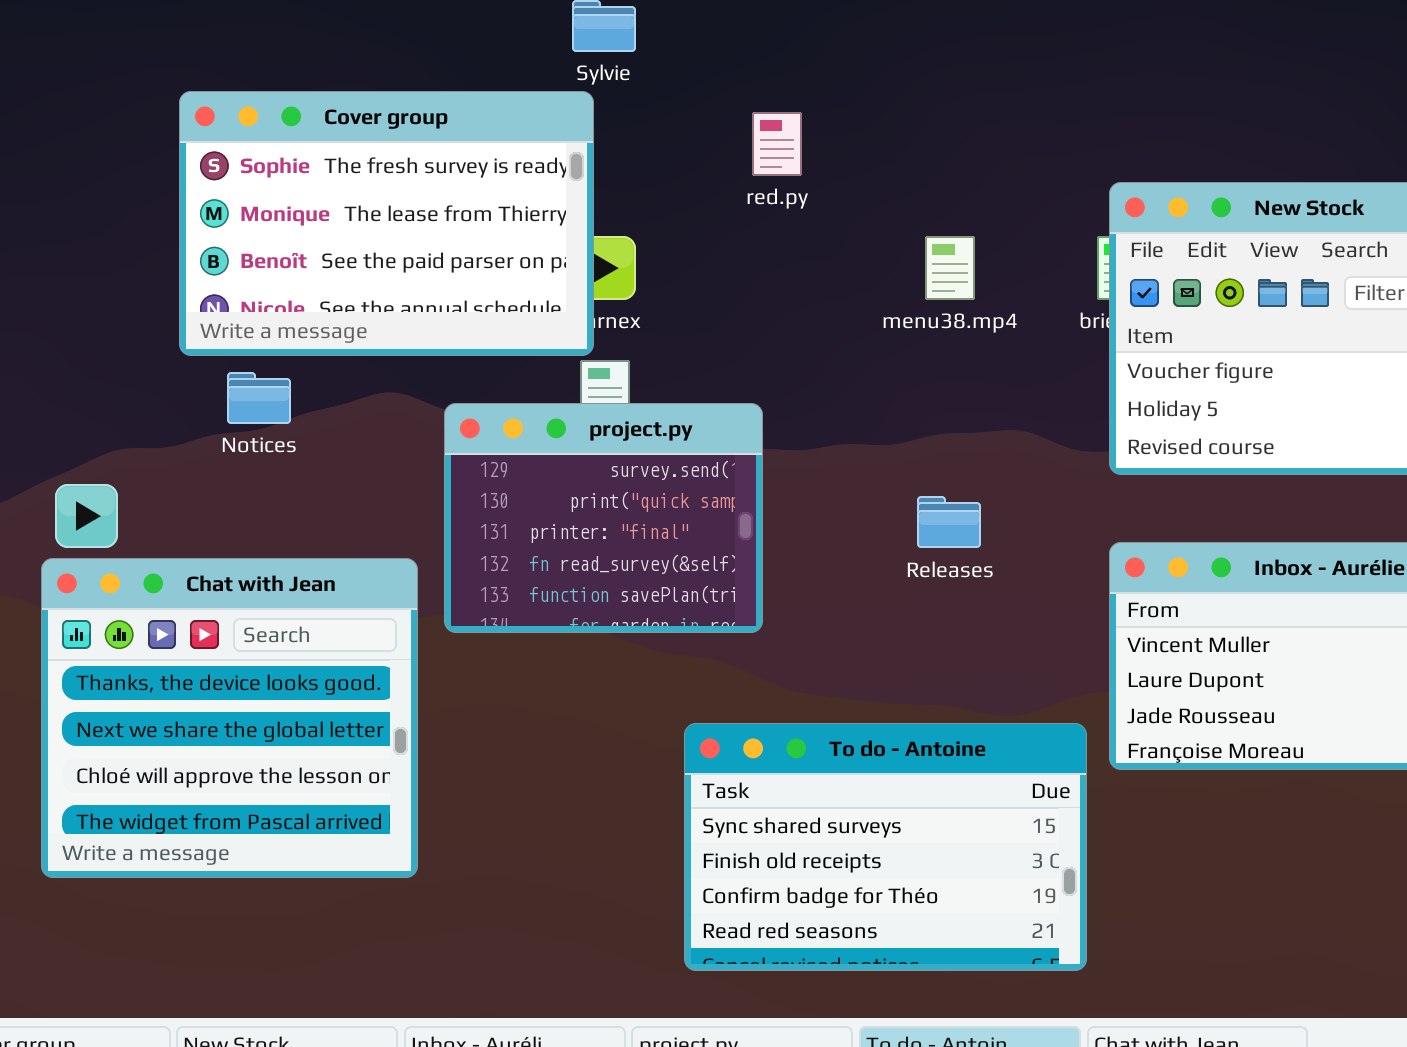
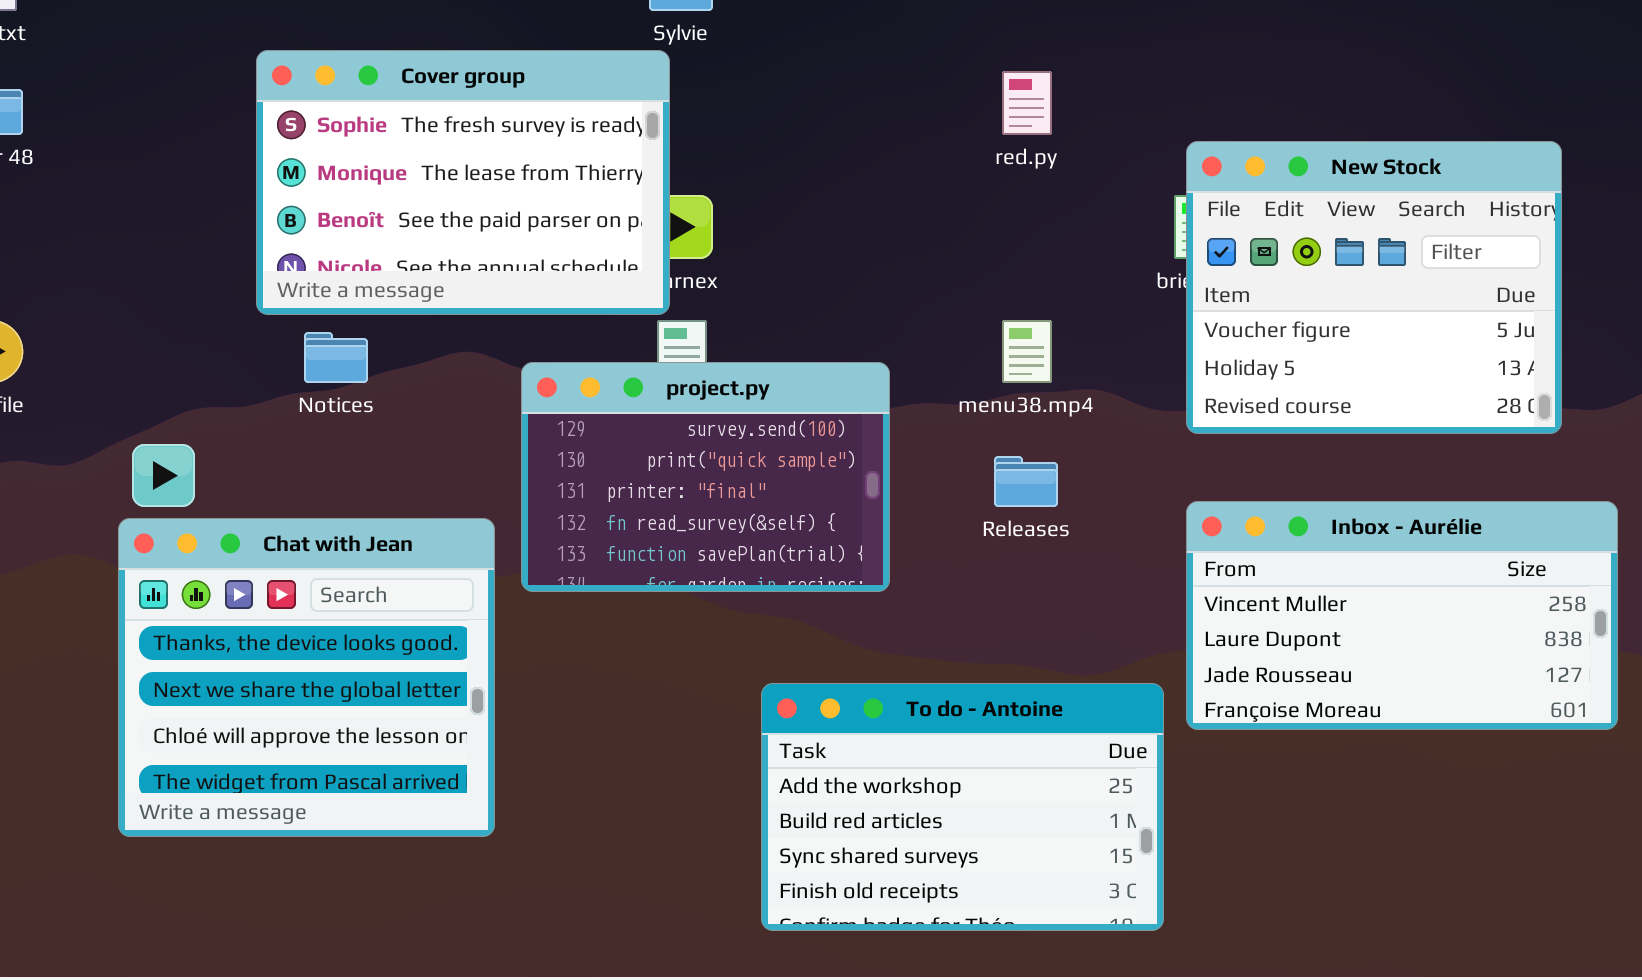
red.py: [752,112,802,176] -> [1002,71,1052,135], moved
menu38.mp4: [925,236,975,300] -> [1002,320,1052,383], moved
project.py: [444,403,763,633] -> [521,362,890,592], resized
To do - Antoine: [684,723,1087,971] -> [761,683,1164,931], scrolled up 2 rows

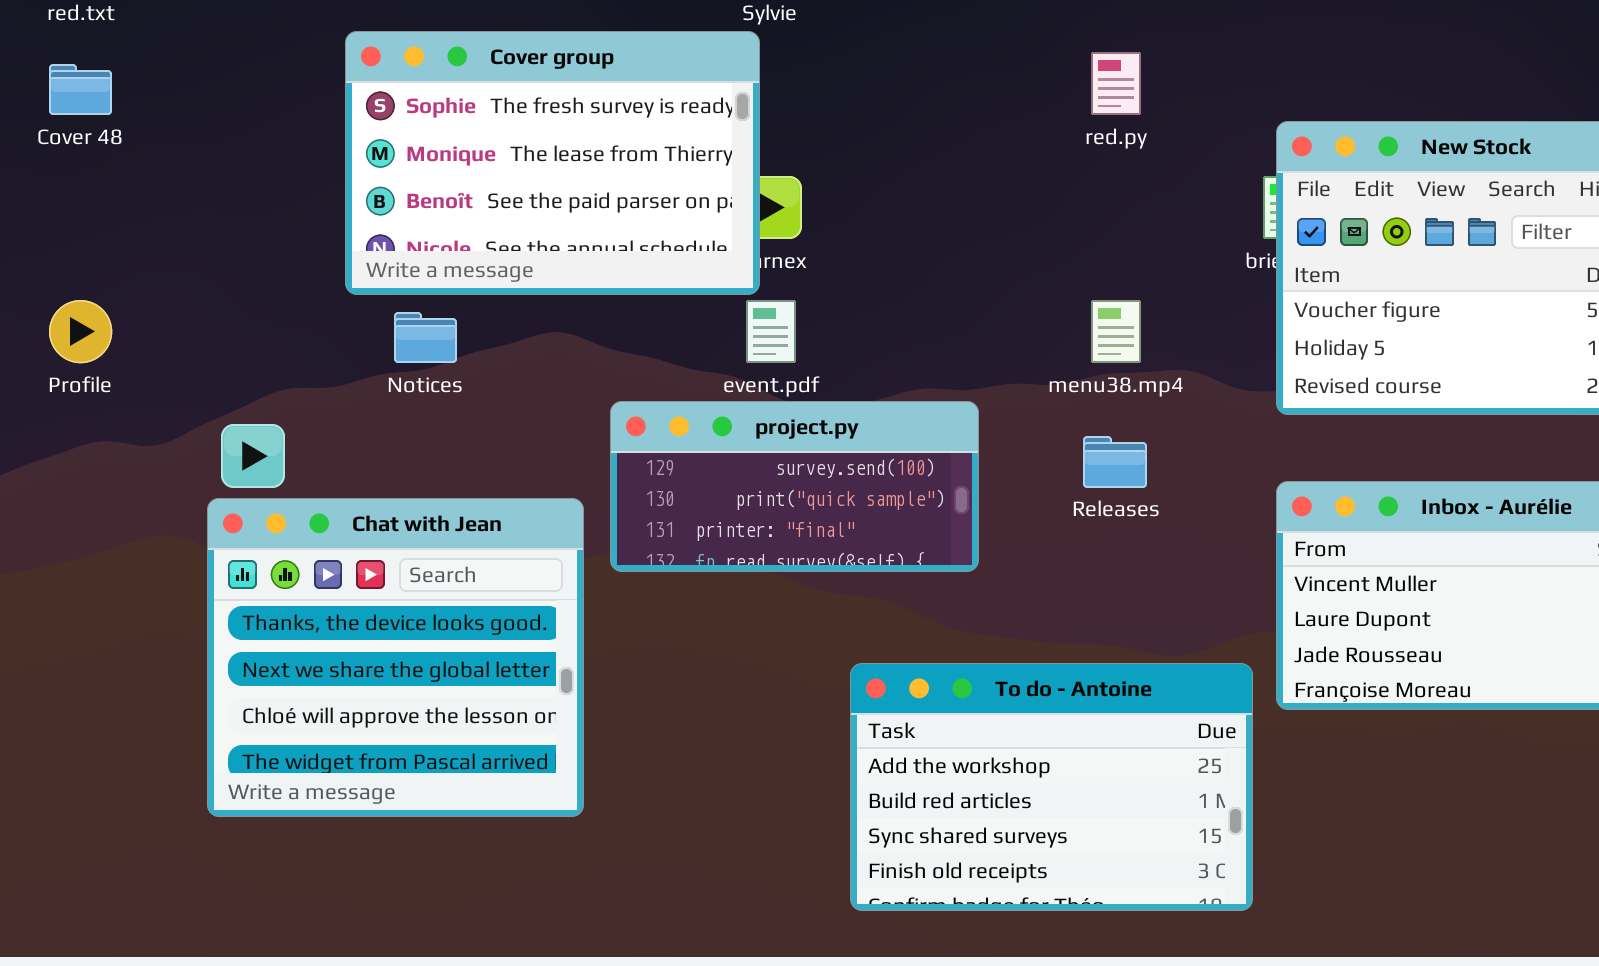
project.py: [521,362,890,592] -> [610,401,979,572], resized

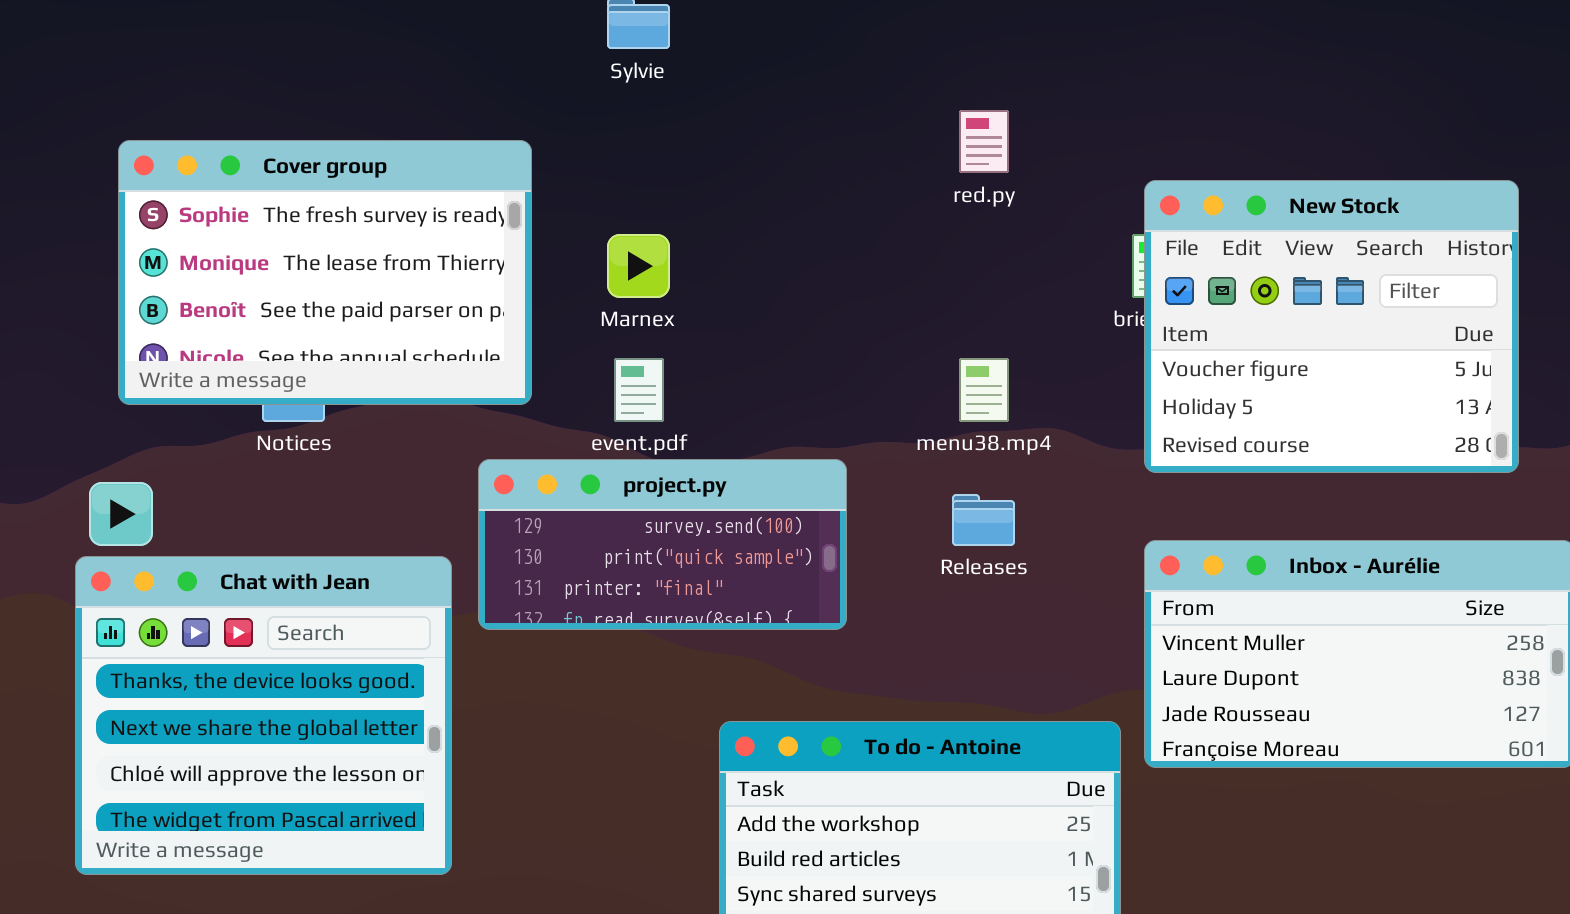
Cover group: [345,31,760,295] -> [118,140,532,405], moved

